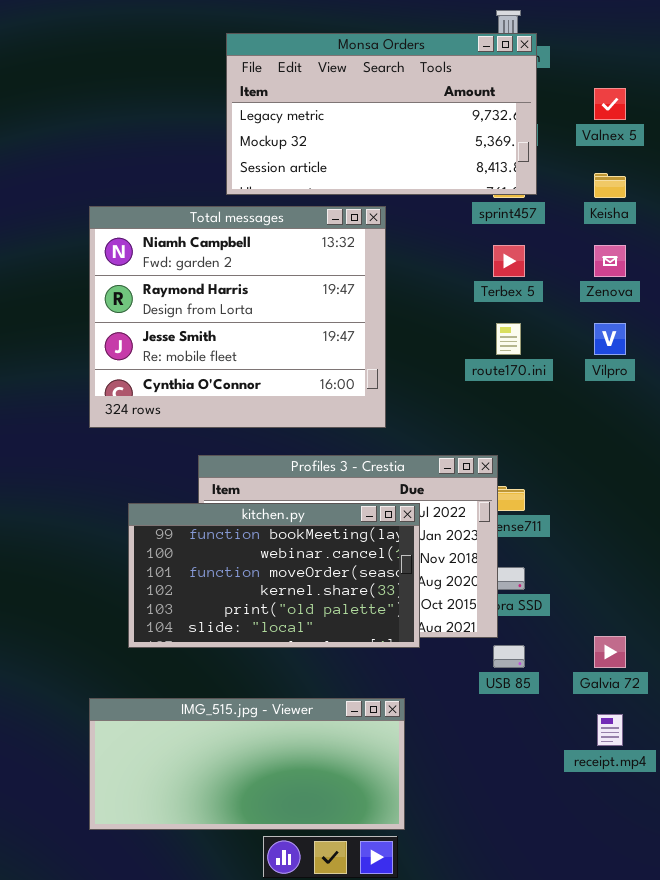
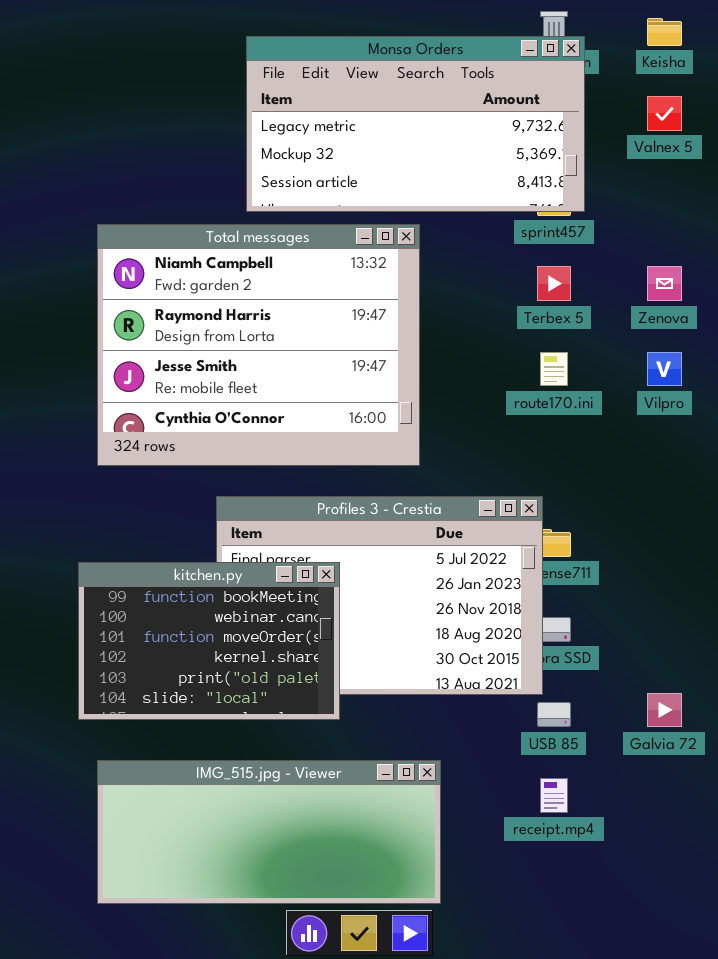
Keisha: [594,173,626,198] -> [647,18,682,46], moved
kitchen.py: [128,503,420,648] -> [78,562,340,720], moved, resized
receipt.mp4: [597,714,623,746] -> [540,778,568,813], moved

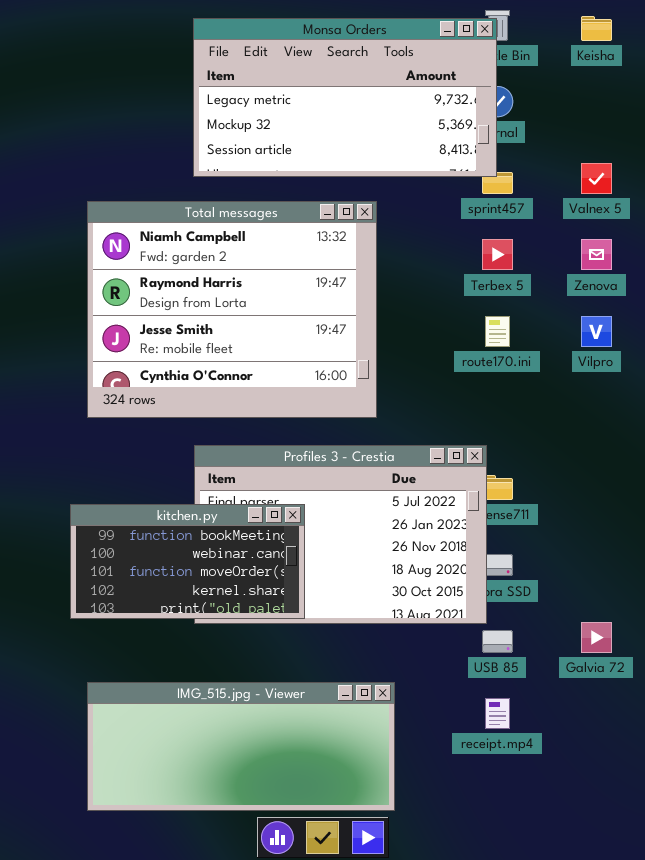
Monsa Orders: [246,36,585,212] -> [193,18,497,177], moved
Valnex 5: [647,96,682,131] -> [581,163,612,194], moved
kitchen.py: [78,562,340,720] -> [70,504,305,619], resized

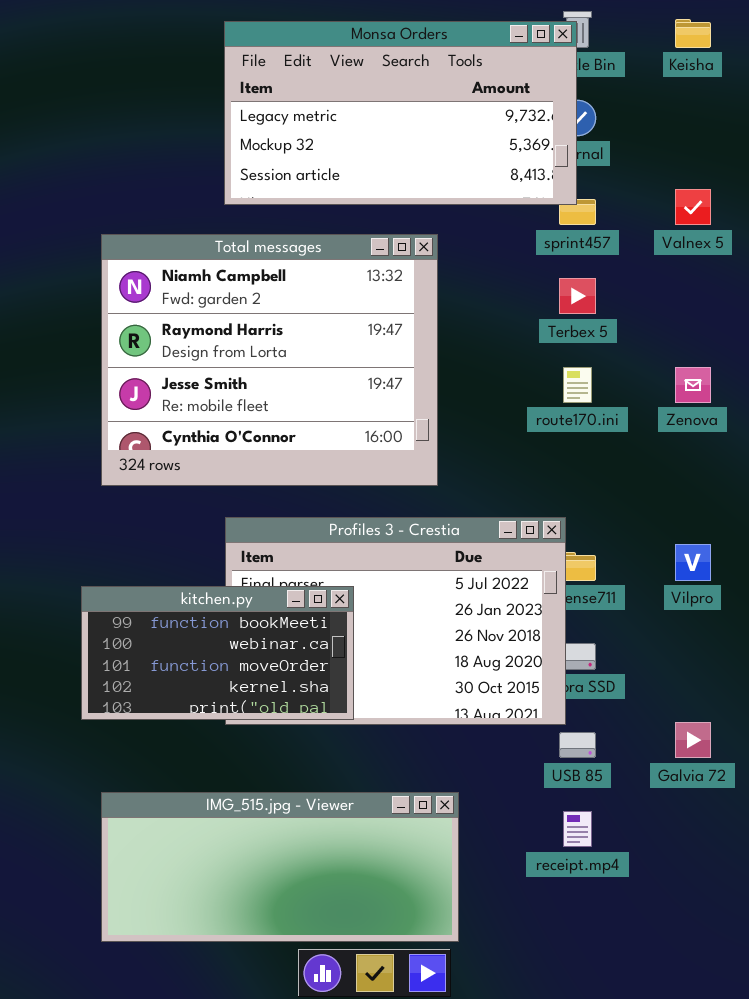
Zenova: [581,239,612,270] -> [675,367,711,403], moved
Vilpro: [581,316,612,347] -> [675,544,711,581], moved

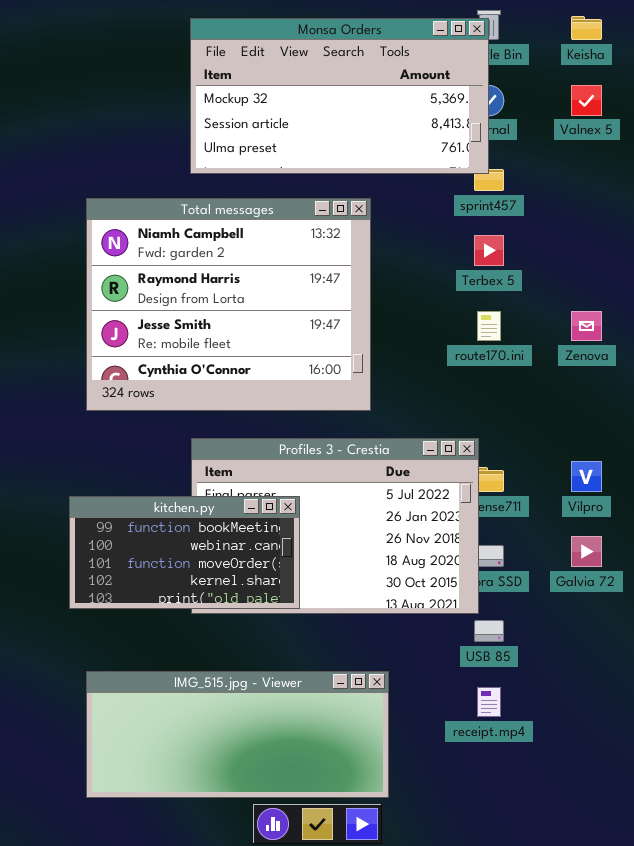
Monsa Orders: [224,21,577,205] -> [190,18,489,174], scrolled down 1 row
Valnex 5: [675,189,711,225] -> [571,85,602,116], moved
Galvia 72: [675,722,711,758] -> [571,536,602,567], moved

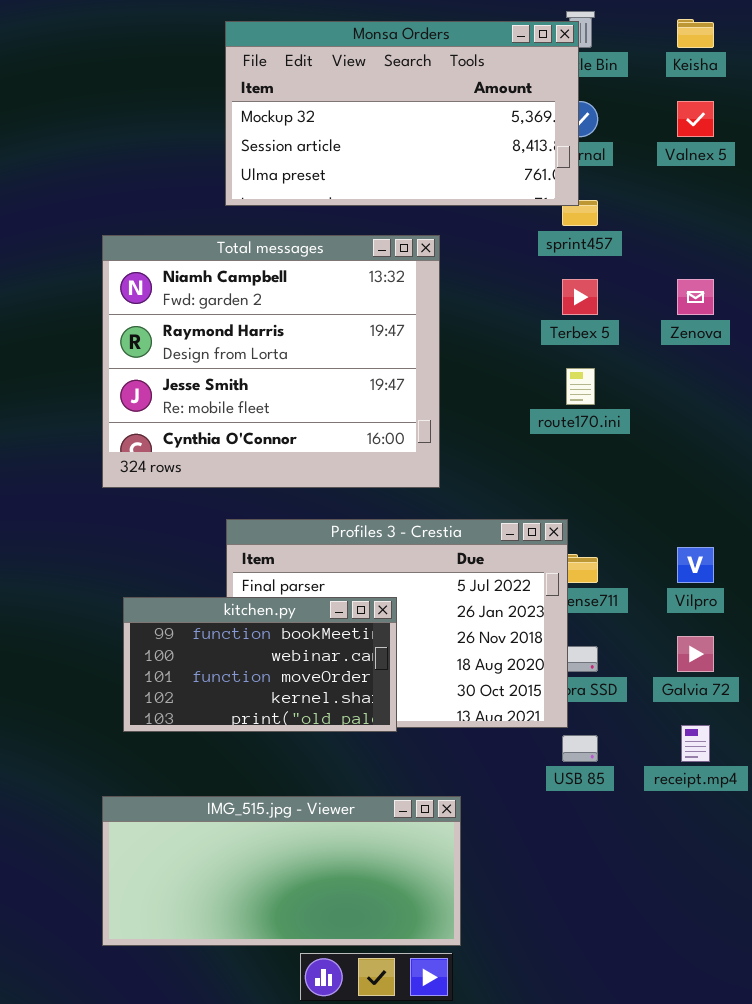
Zenova: [571,311,602,341] -> [677,279,714,315], moved
kitchen.py: [69,496,300,609] -> [123,597,397,732], moved
receipt.mp4: [477,687,501,717] -> [681,725,710,762], moved

